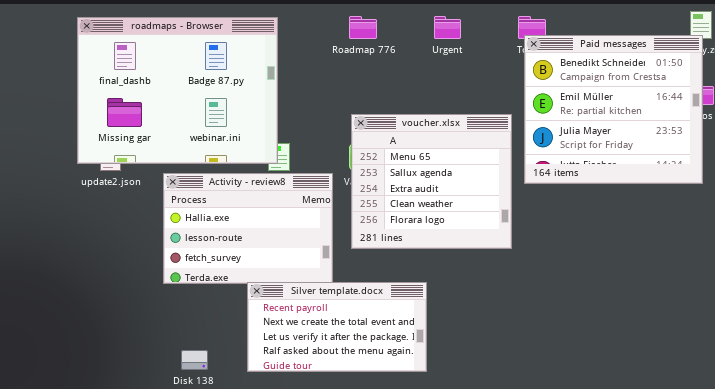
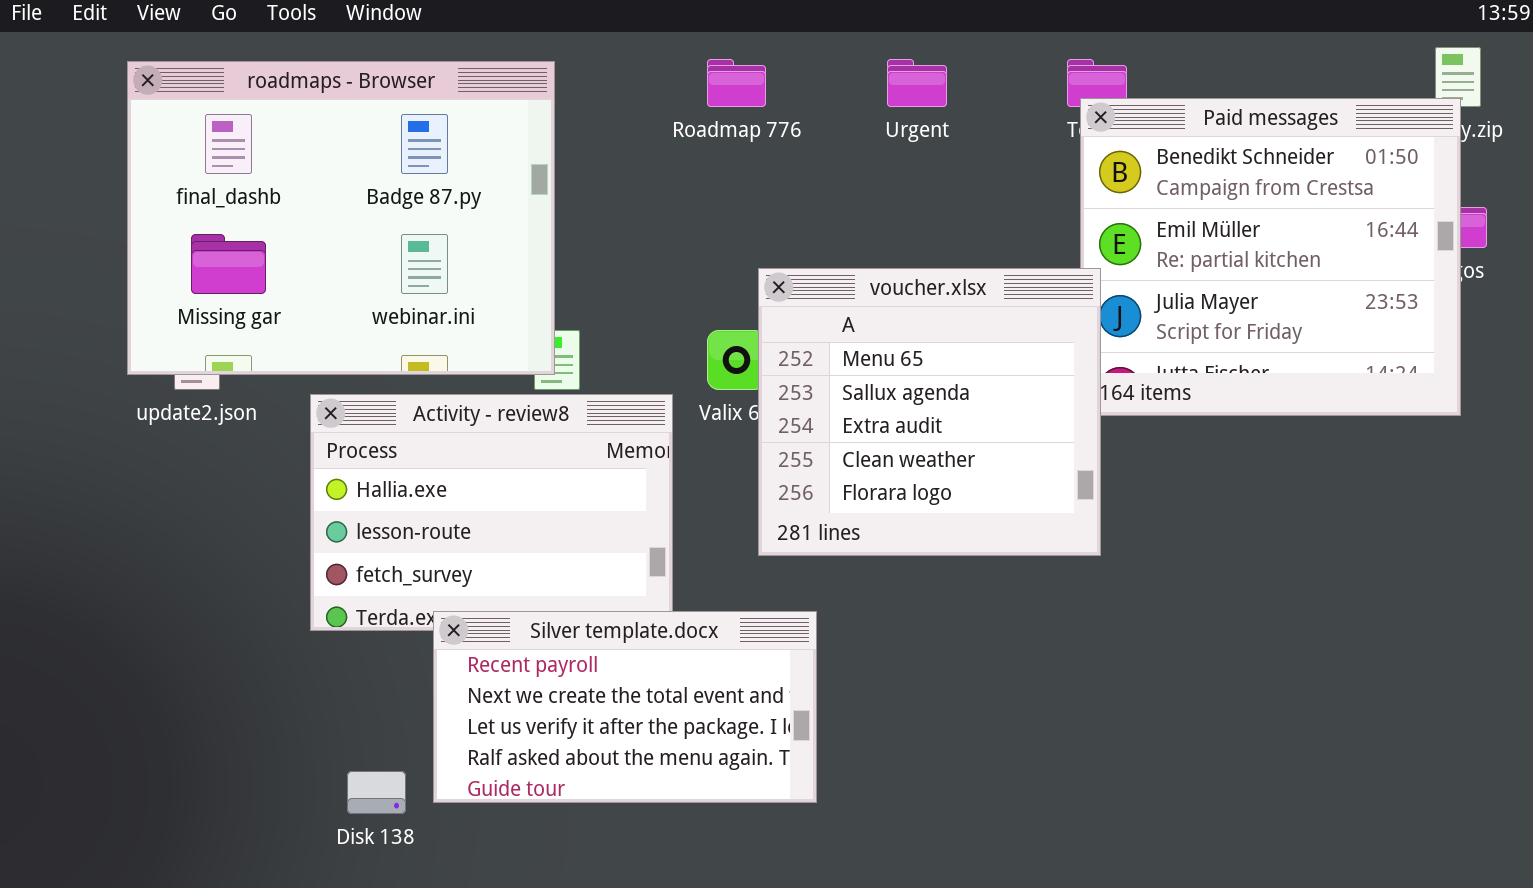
voucher.xlsx: [351,114,512,249] -> [758,268,1101,556], moved
Silver template.docx: [247,282,427,372] -> [433,611,817,803], moved

